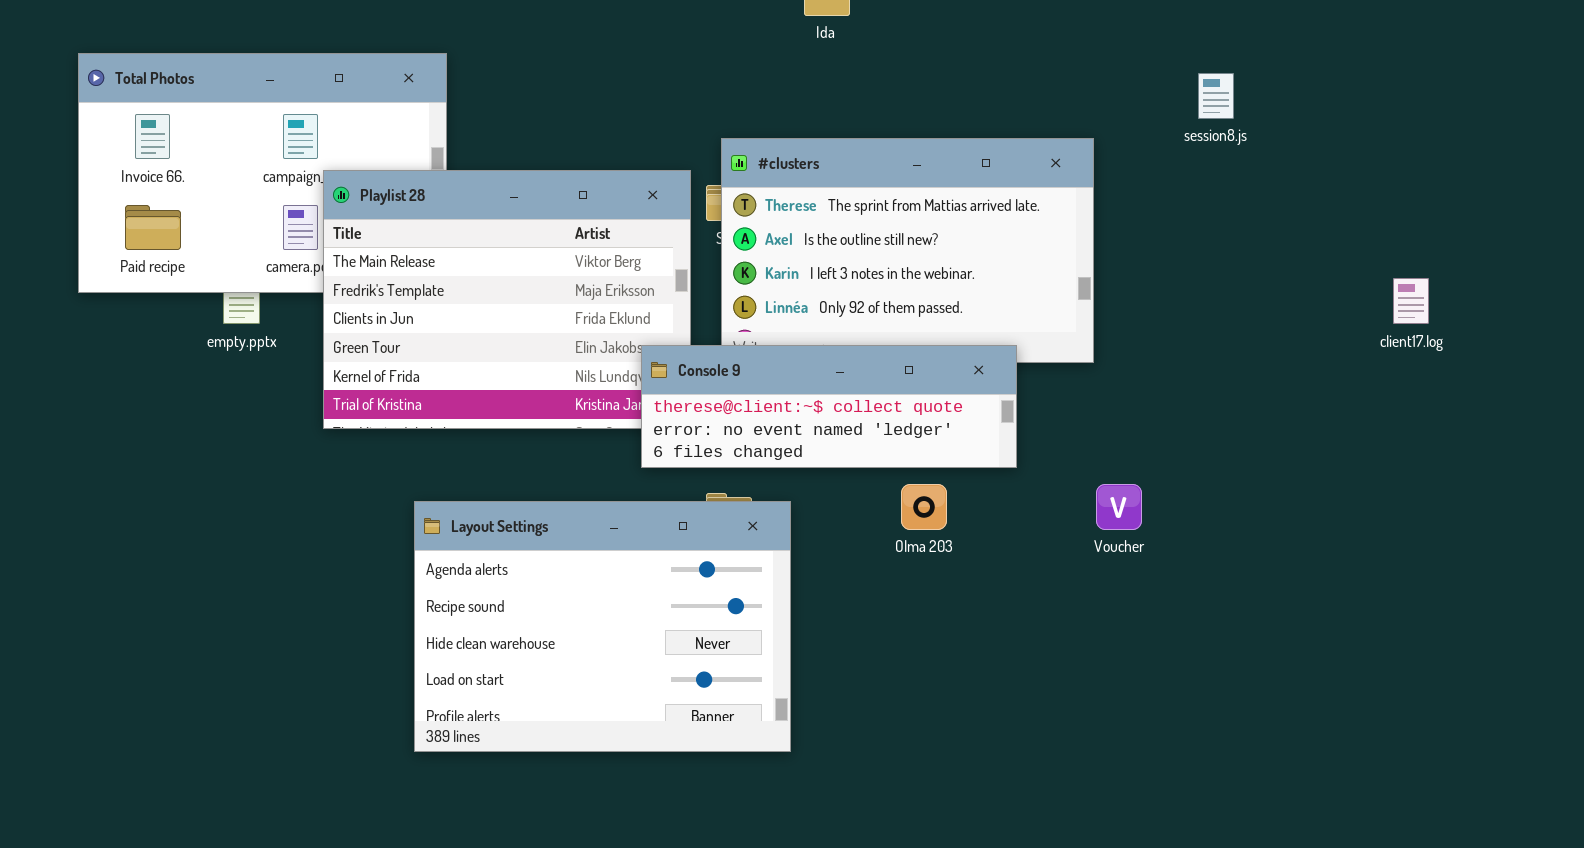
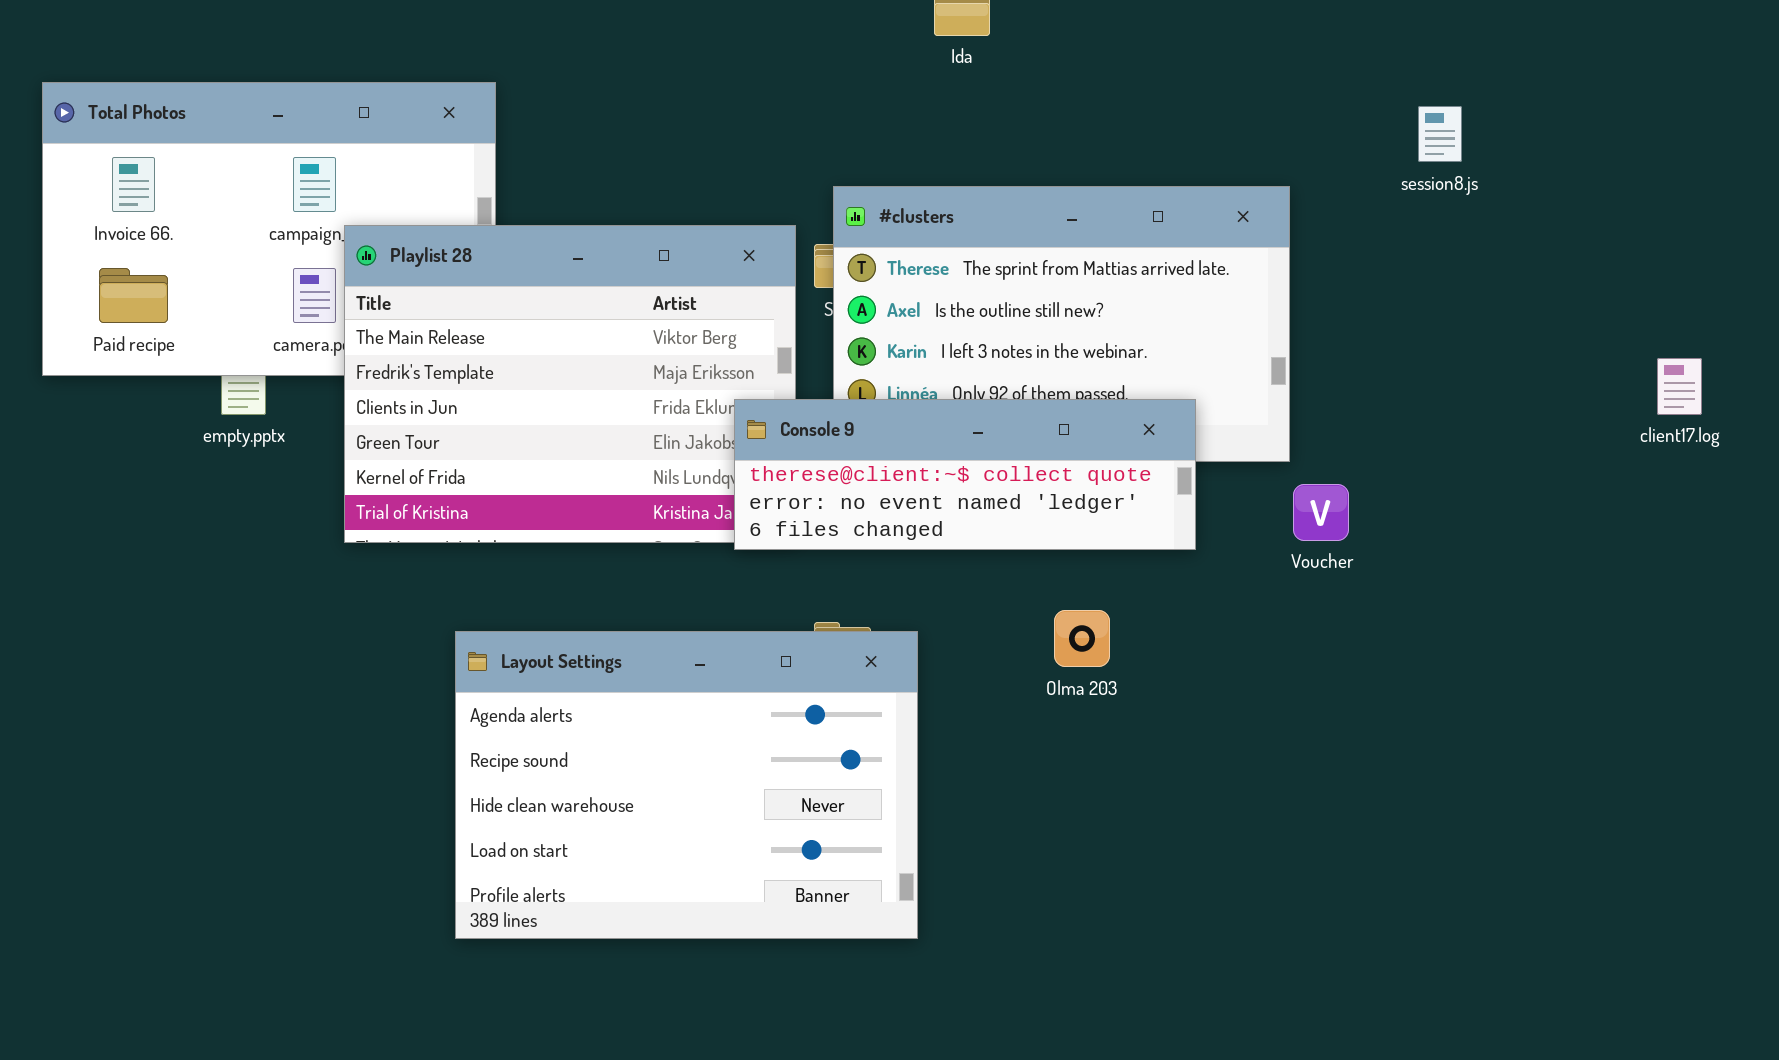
Console 9: [641,345,1017,468] -> [734,399,1196,550], moved
Voucher: [1096,484,1142,530] -> [1293,484,1349,541], moved

